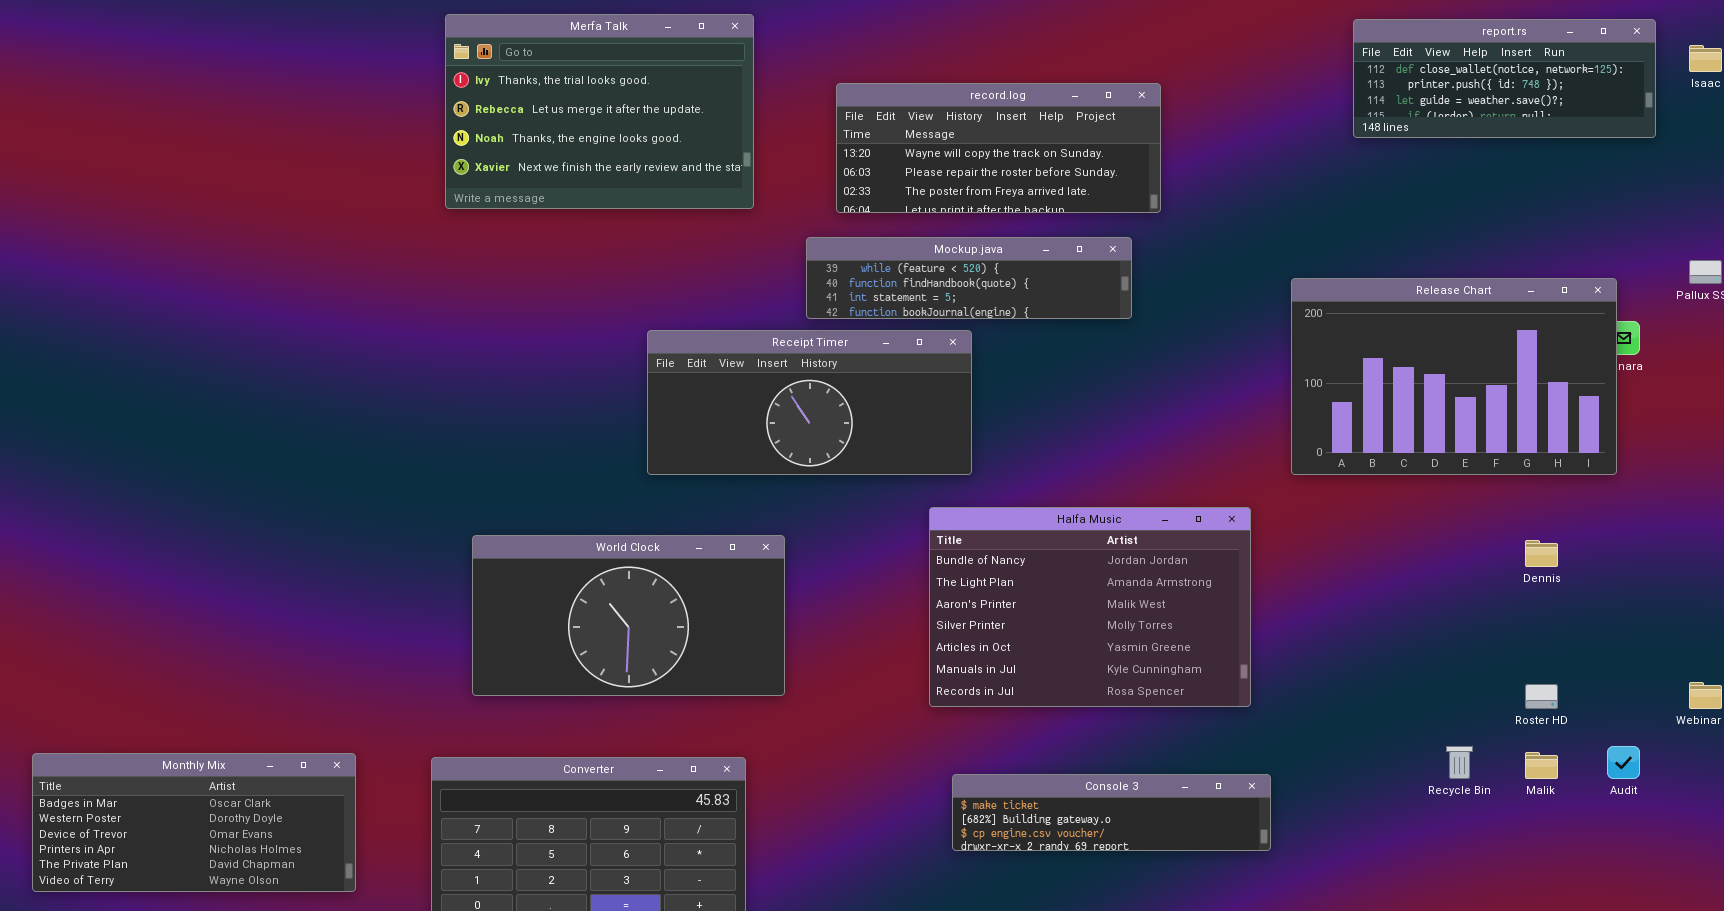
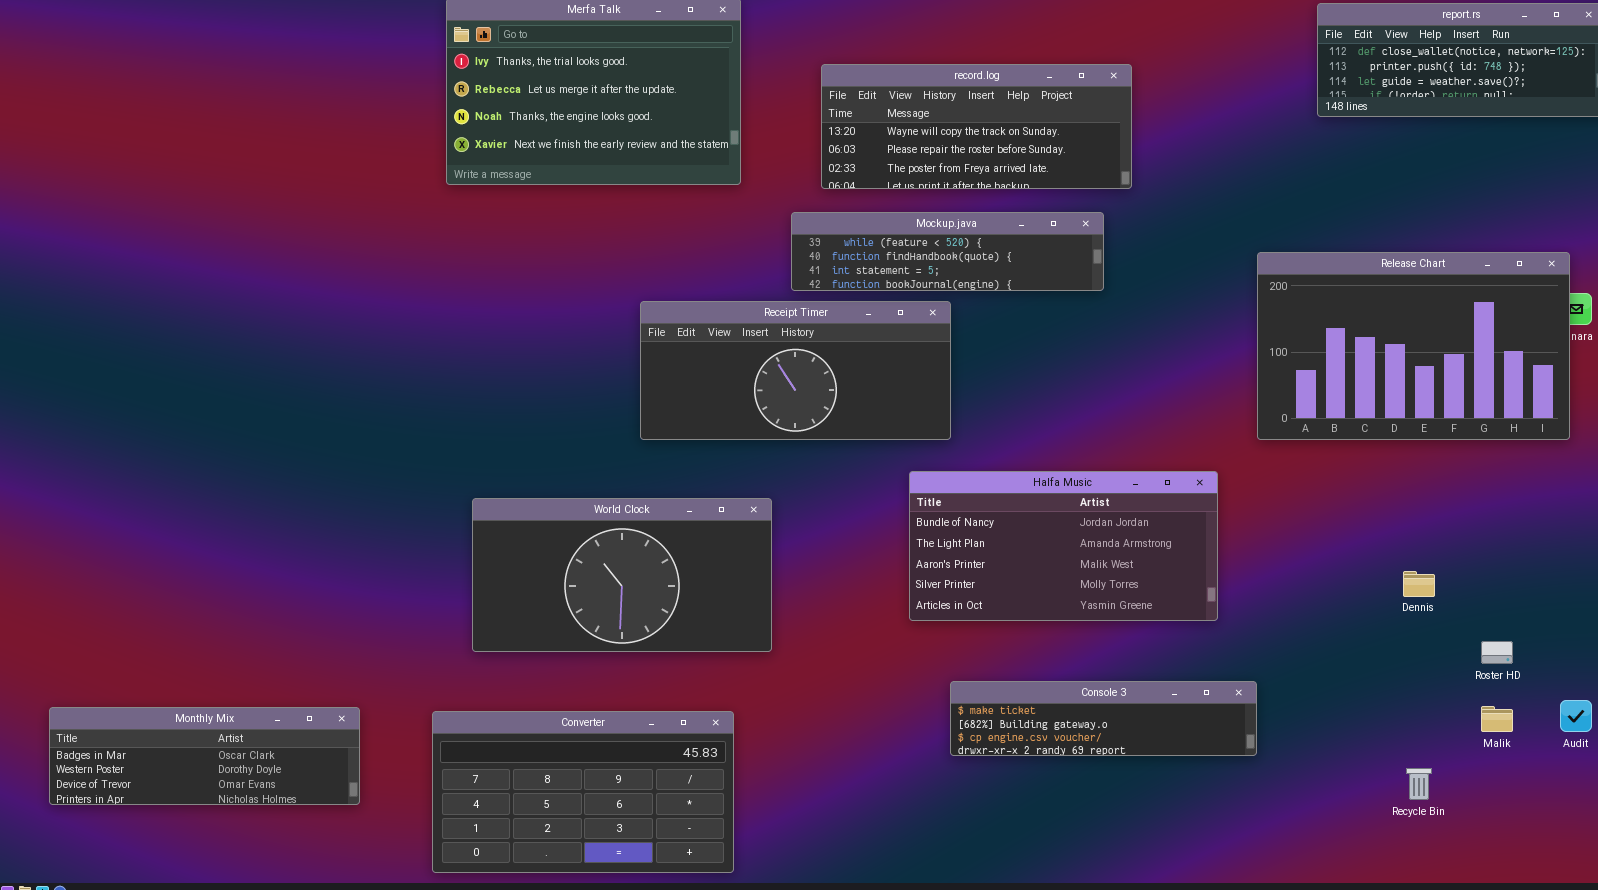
Halfa Music: [929,507,1251,707] -> [909,471,1218,621], resized
Dennis: [1525,540,1558,567] -> [1403,571,1435,597], moved
Recycle Bin: [1446,746,1473,779] -> [1406,768,1432,800], moved
Monthly Mix: [32,753,356,892] -> [49,707,360,805], resized
Console 3: [952,774,1271,851] -> [950,681,1257,756], moved

